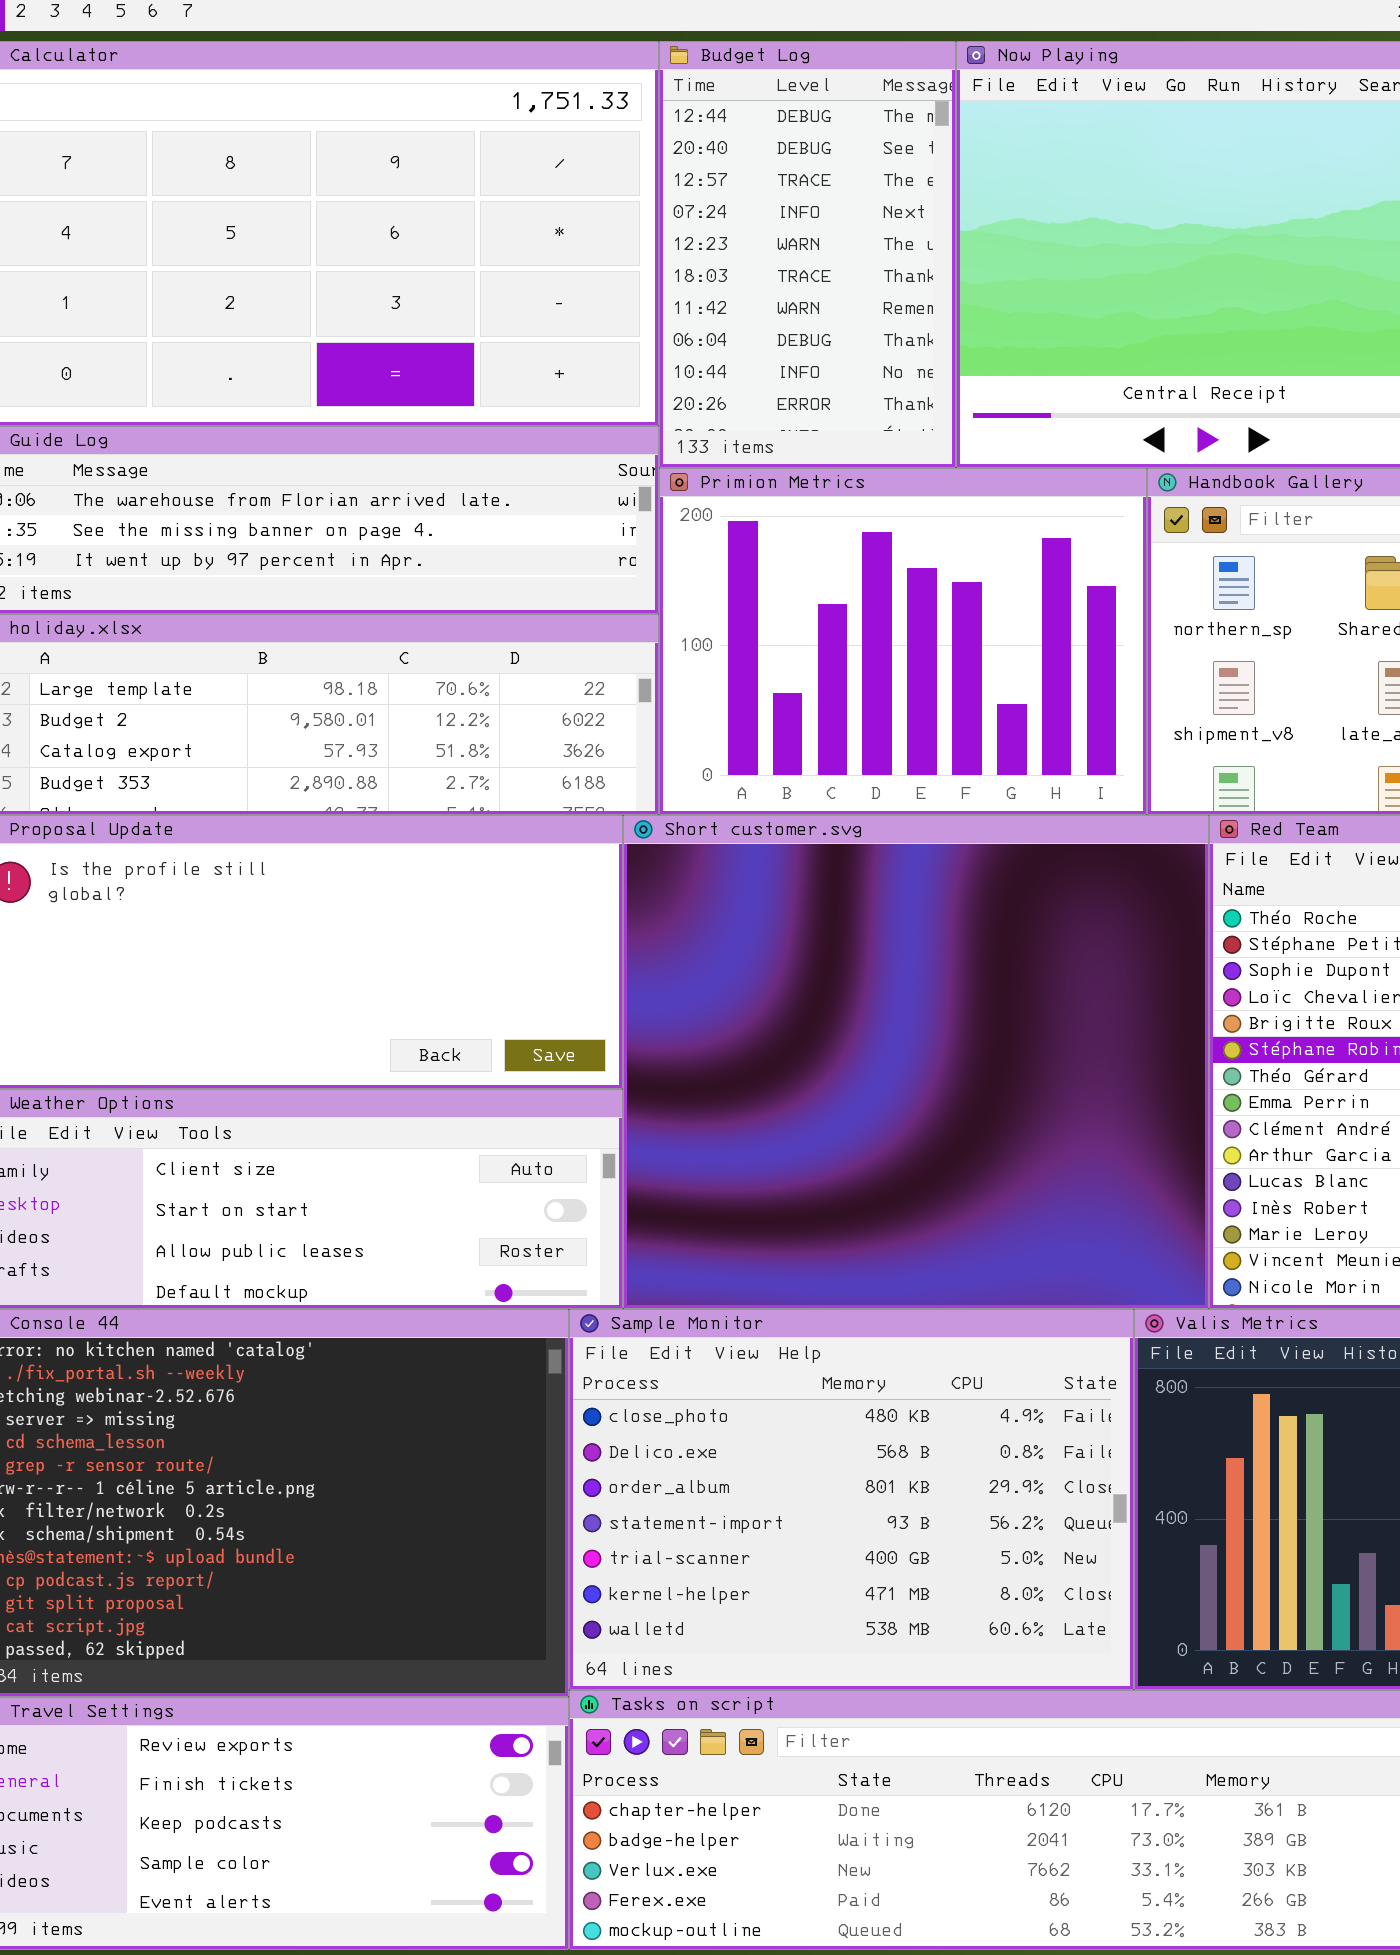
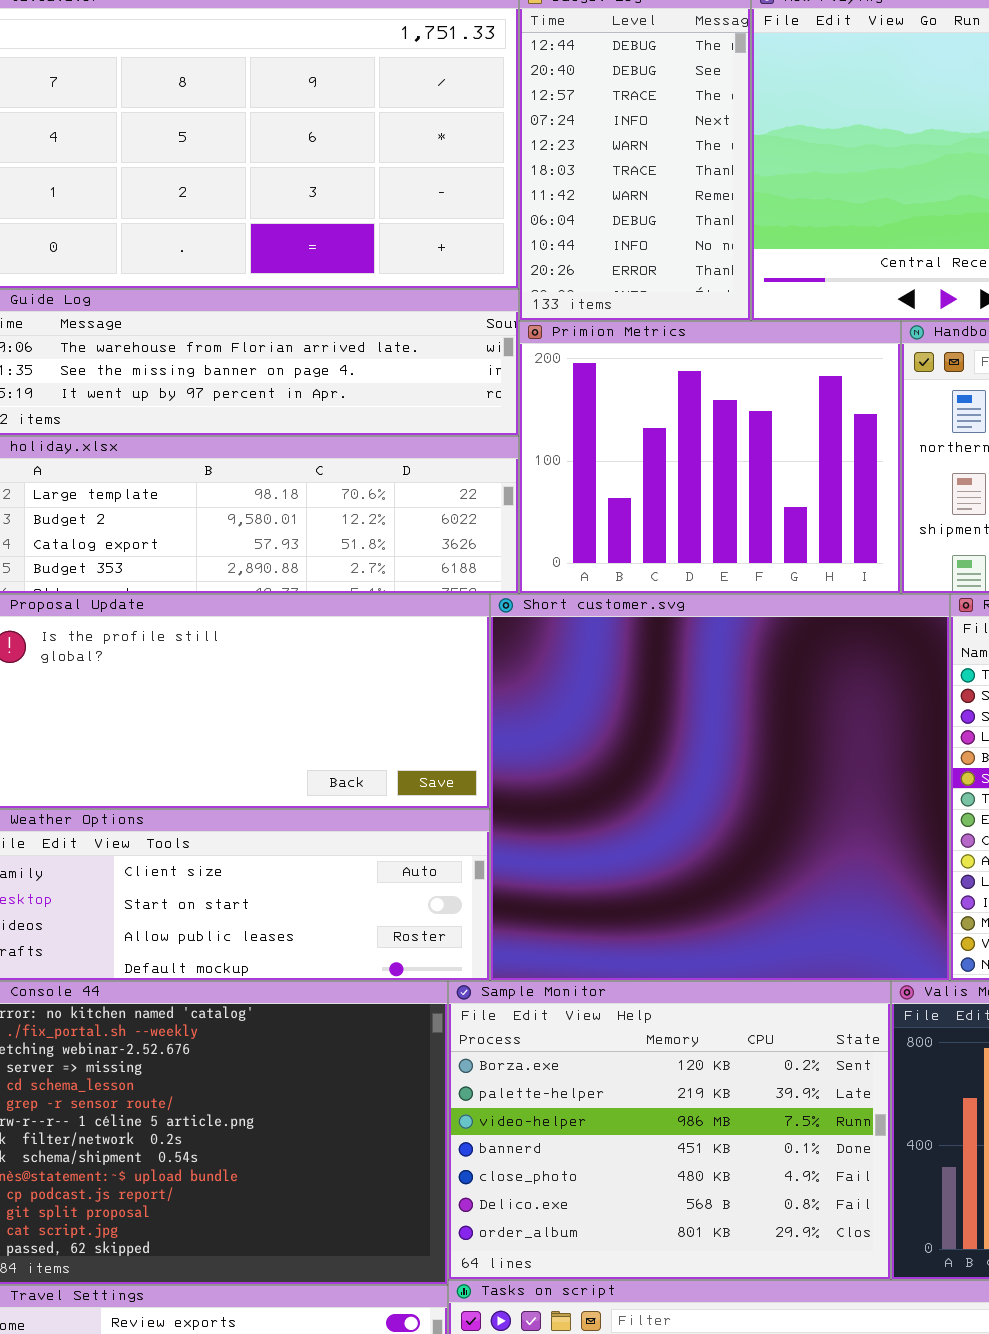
Sample Monitor: [569,1309,1134,1690] -> [448,981,891,1280], scrolled up 4 rows

